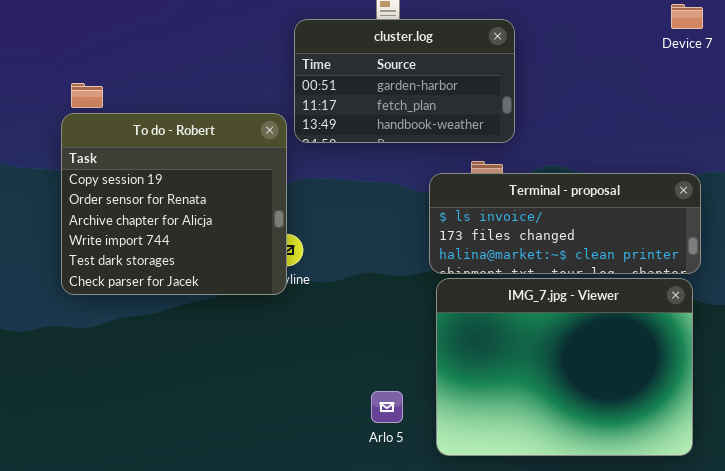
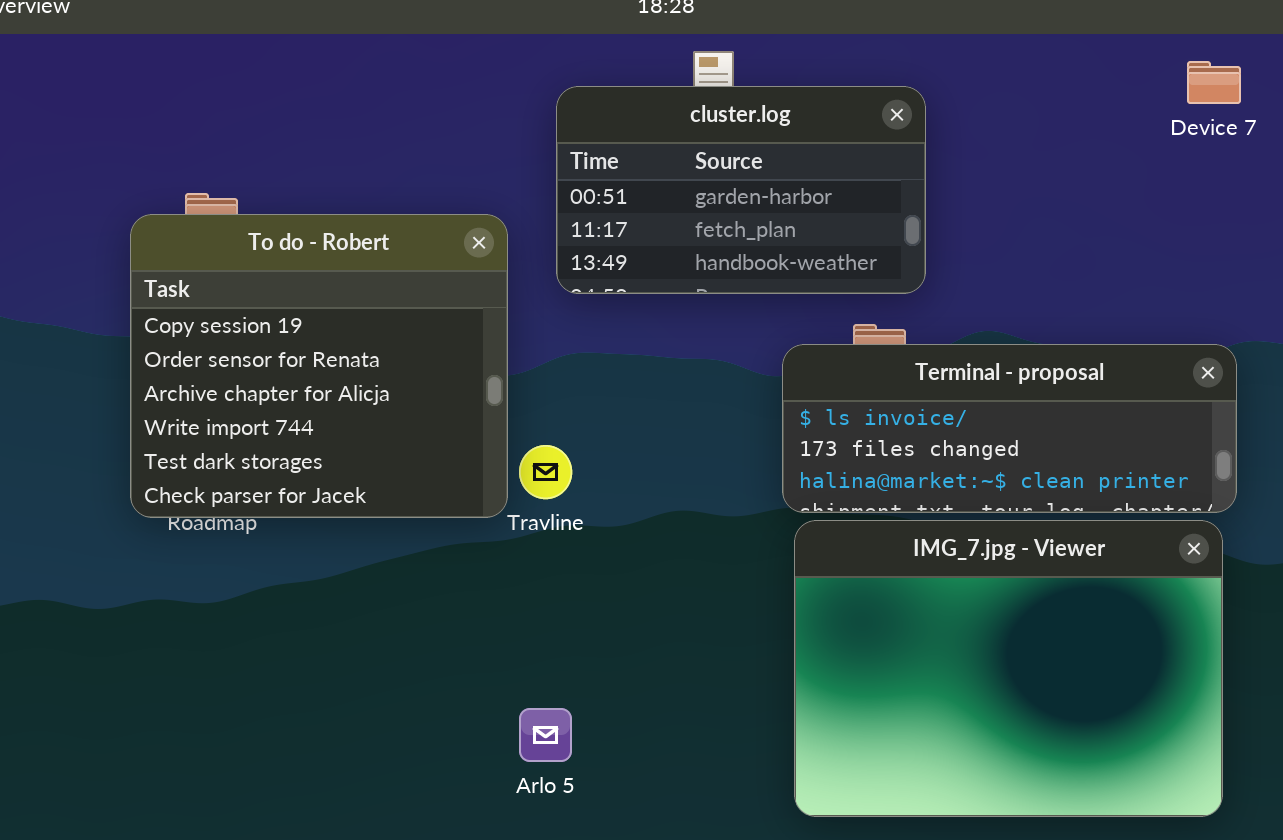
To do - Robert: [61,113,287,295] -> [130,214,508,518], moved
Arlo 5: [371,391,403,423] -> [519,708,572,762], moved

